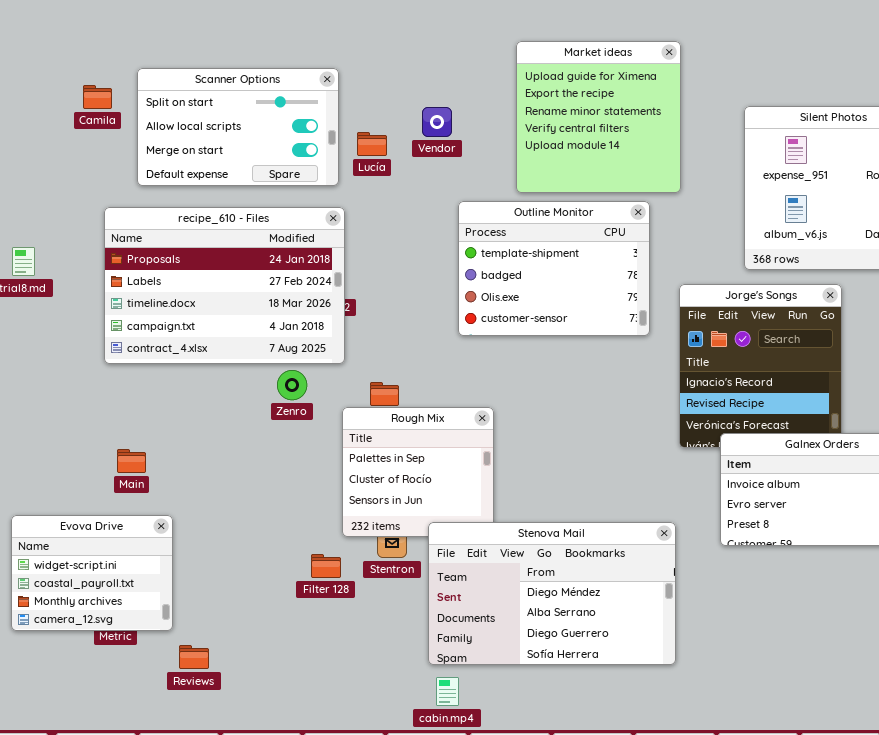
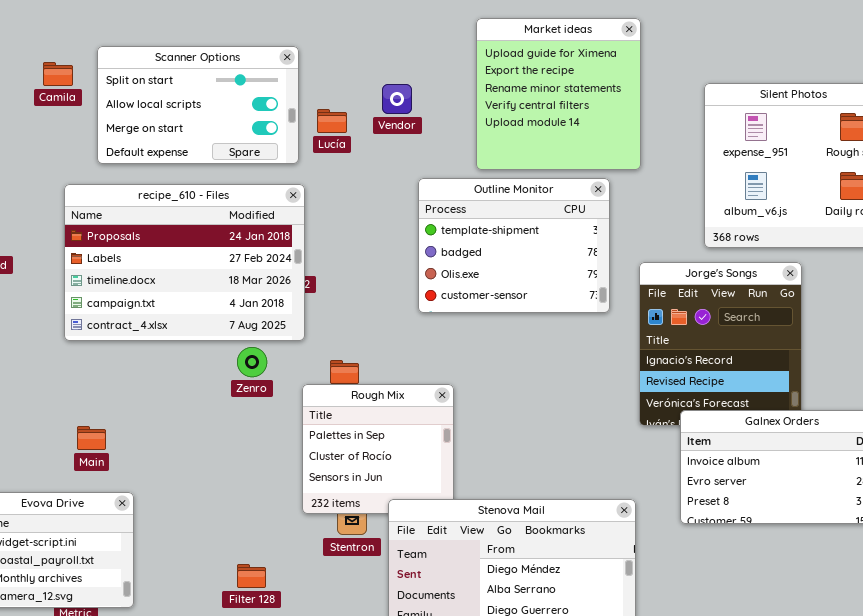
Filter 128: [311,554,341,578] -> [237,564,266,588], moved

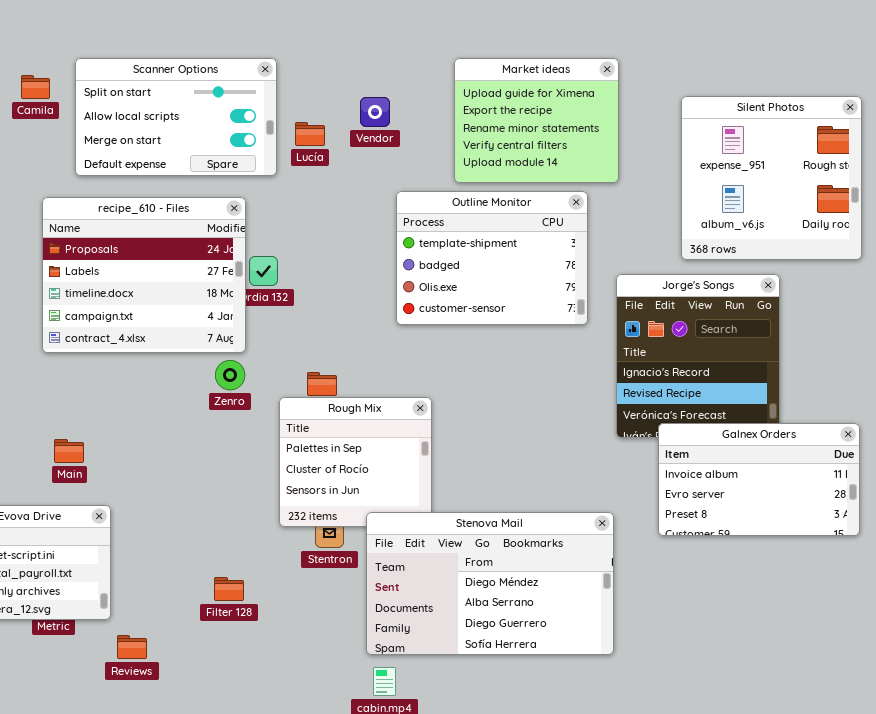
Market ideas: [476,18,641,170] -> [454,58,619,183], resized
recipe_610 - Files: [64,184,305,341] -> [42,197,246,353], resized

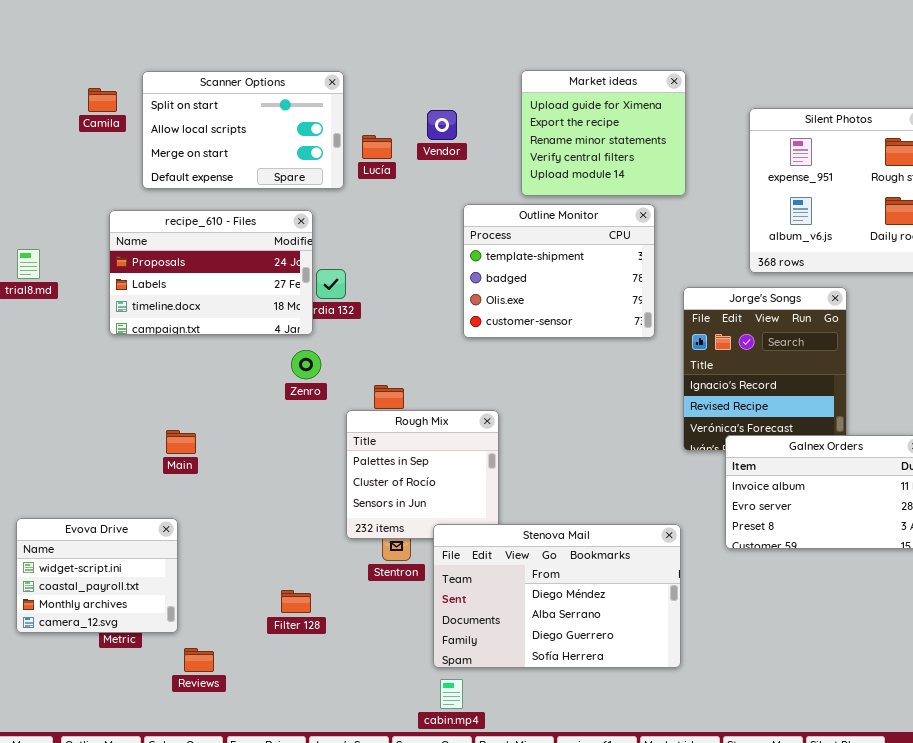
recipe_610 - Files: [42,197,246,353] -> [109,210,313,335], resized
Zenro: [215,360,245,390] -> [291,350,321,379], moved
Main: [54,439,84,463] -> [166,430,196,454], moved

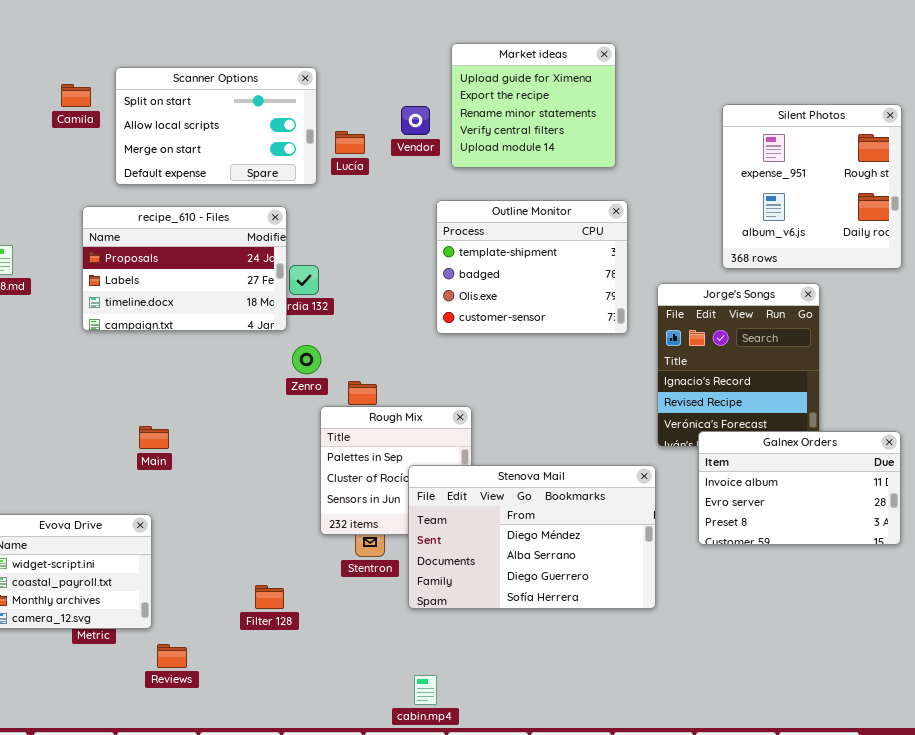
Market ideas: [521,70,686,196] -> [451,43,616,168], moved
Zenro: [291,350,321,379] -> [292,345,321,374], moved
Stenova Mail: [433,524,681,668] -> [408,465,656,609], moved

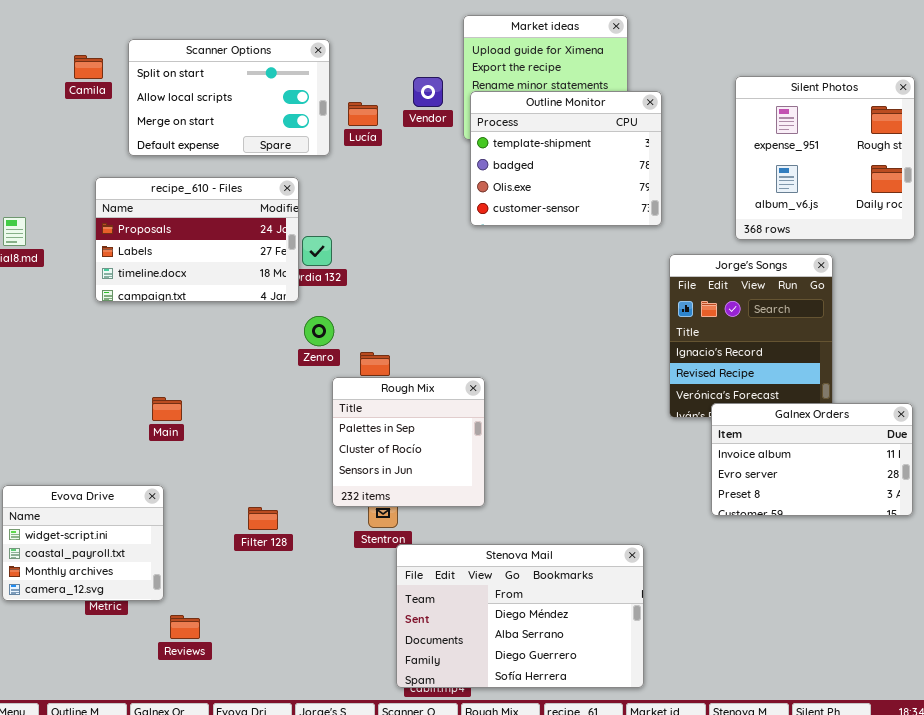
Outline Monitor: [436,200,628,334] -> [470,91,662,226], moved
Stenova Mail: [408,465,656,609] -> [396,544,644,688], moved
Filter 128: [255,585,284,609] -> [248,507,278,530], moved

